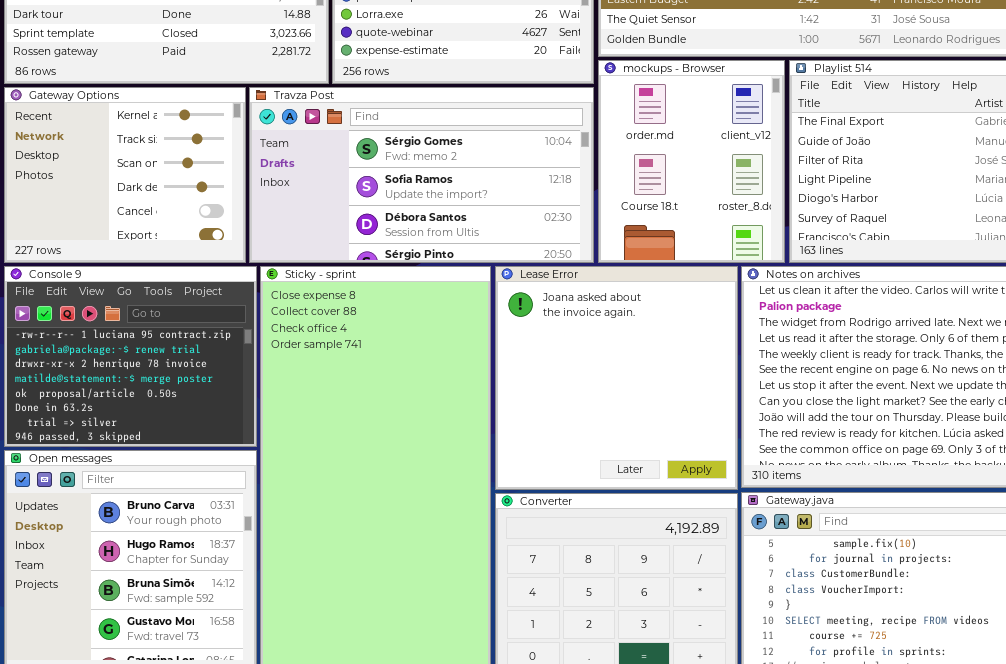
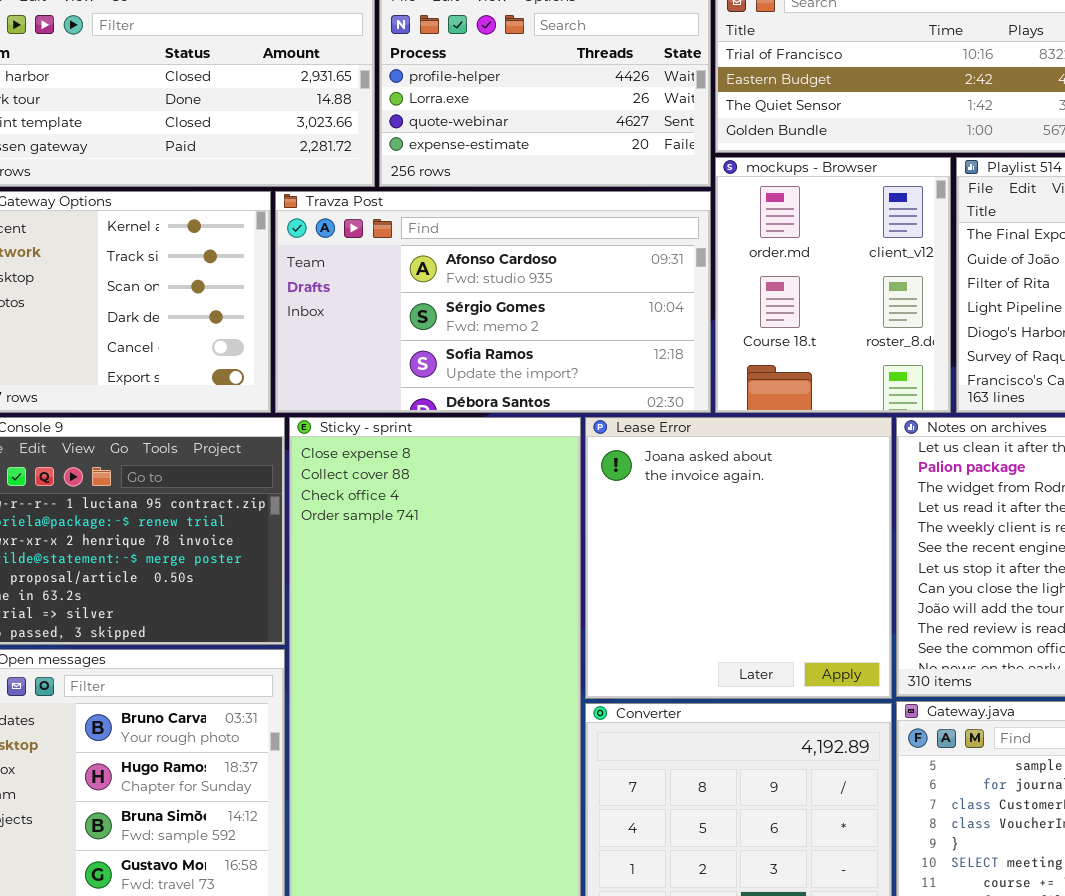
Travza Post: [249,87,594,263] -> [275,191,711,413], scrolled up 1 row

